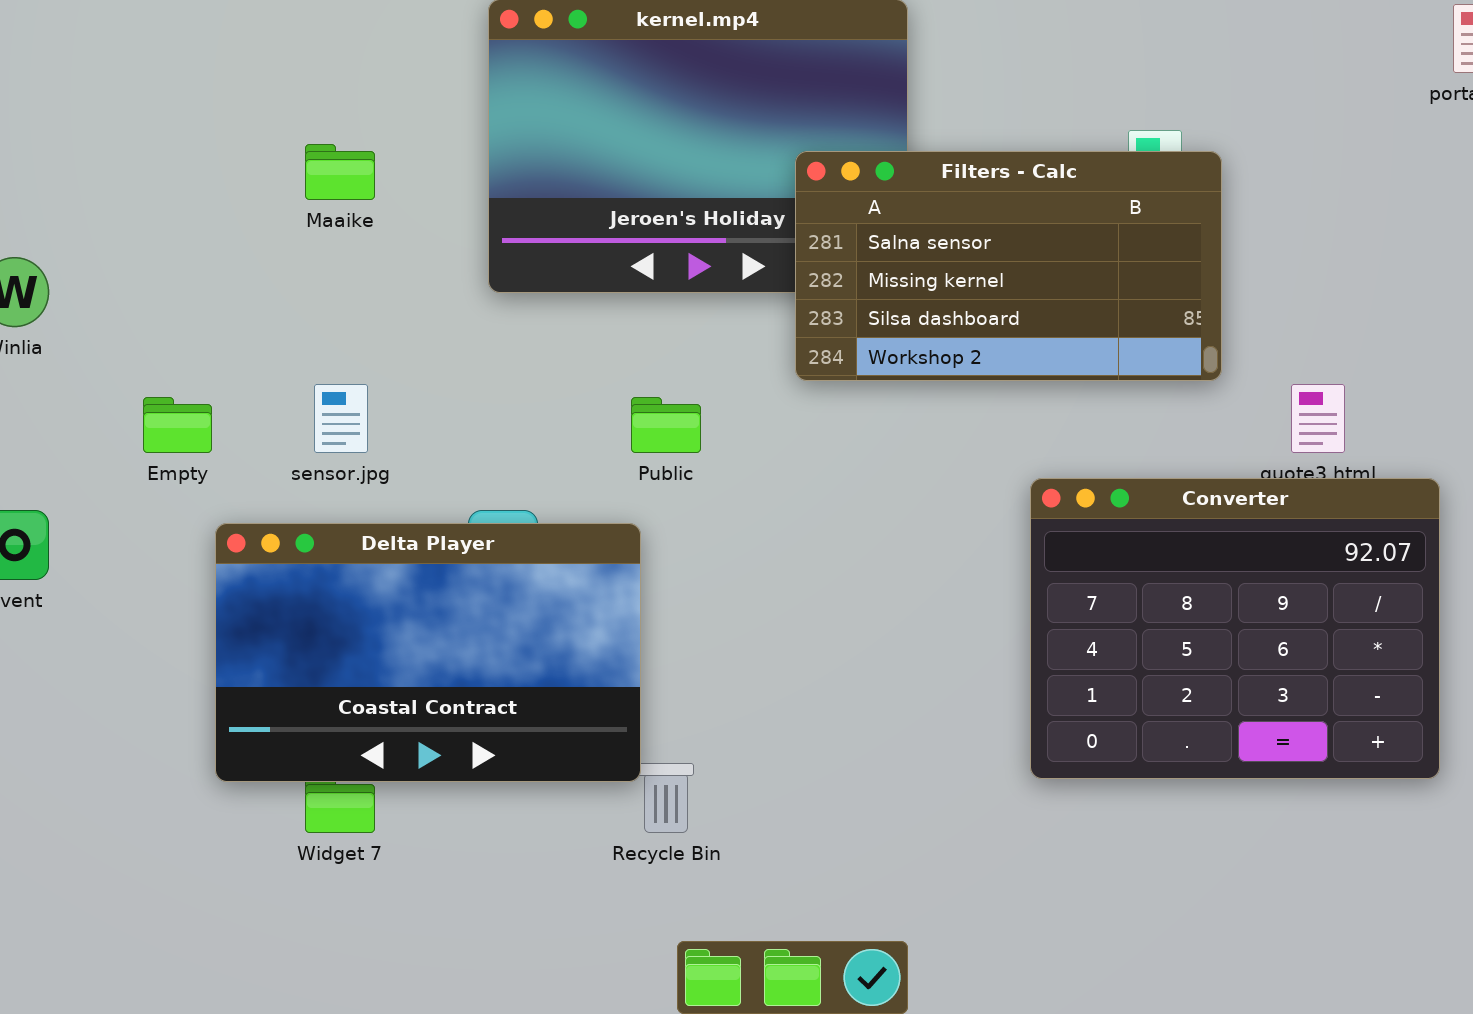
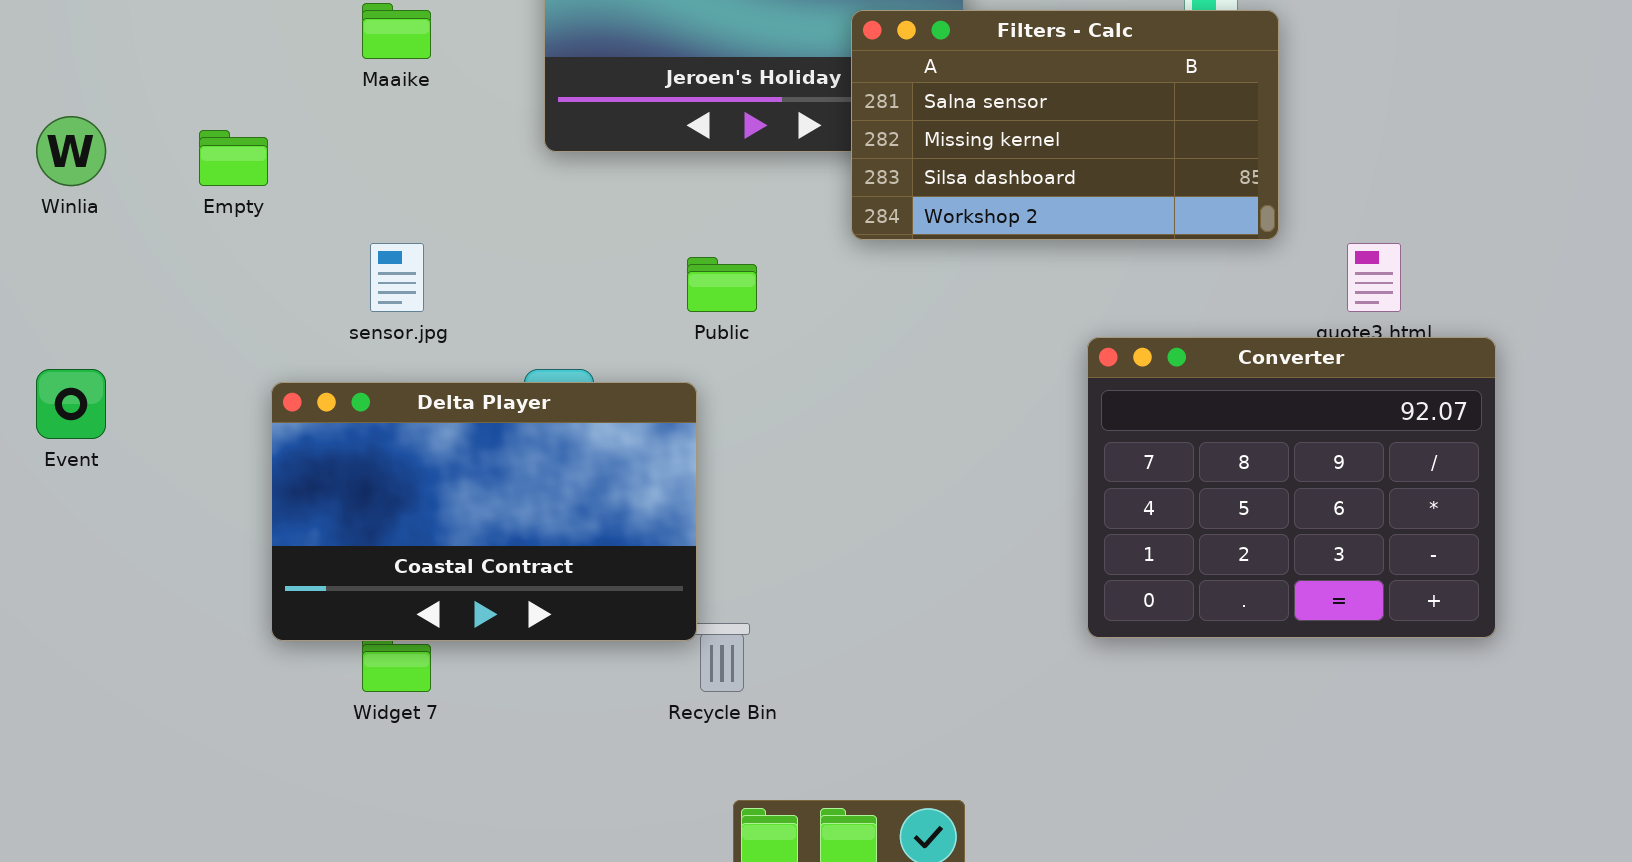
Empty: [143,397,212,453] -> [199,130,268,186], moved

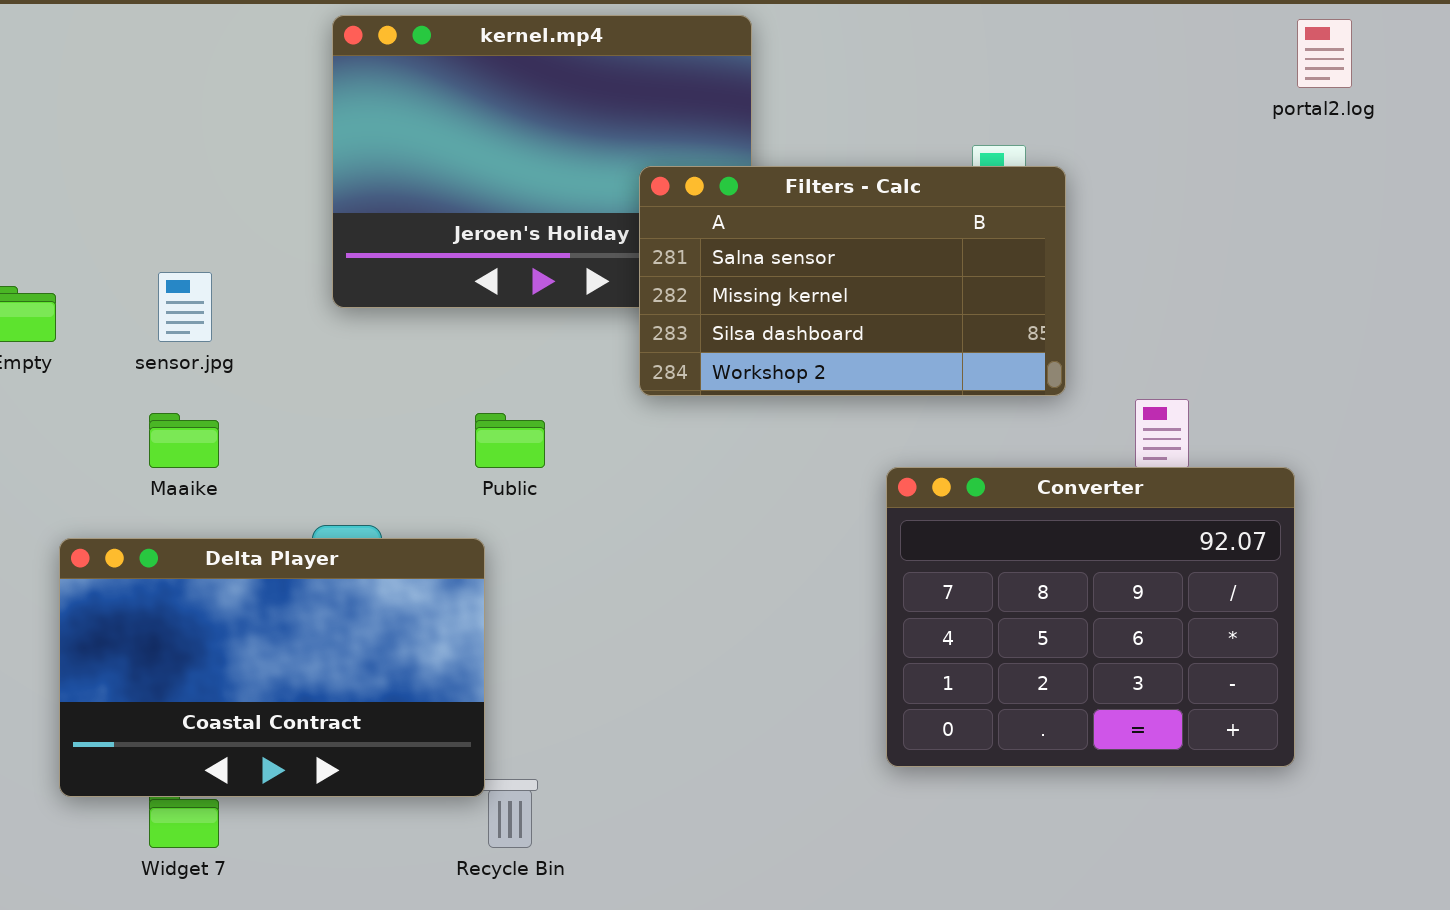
Maaike: [362,3,431,59] -> [149,413,219,468], moved
sensor.jpg: [370,243,424,312] -> [158,272,212,342], moved
Converter: [1087,337,1496,638] -> [886,467,1295,767], moved

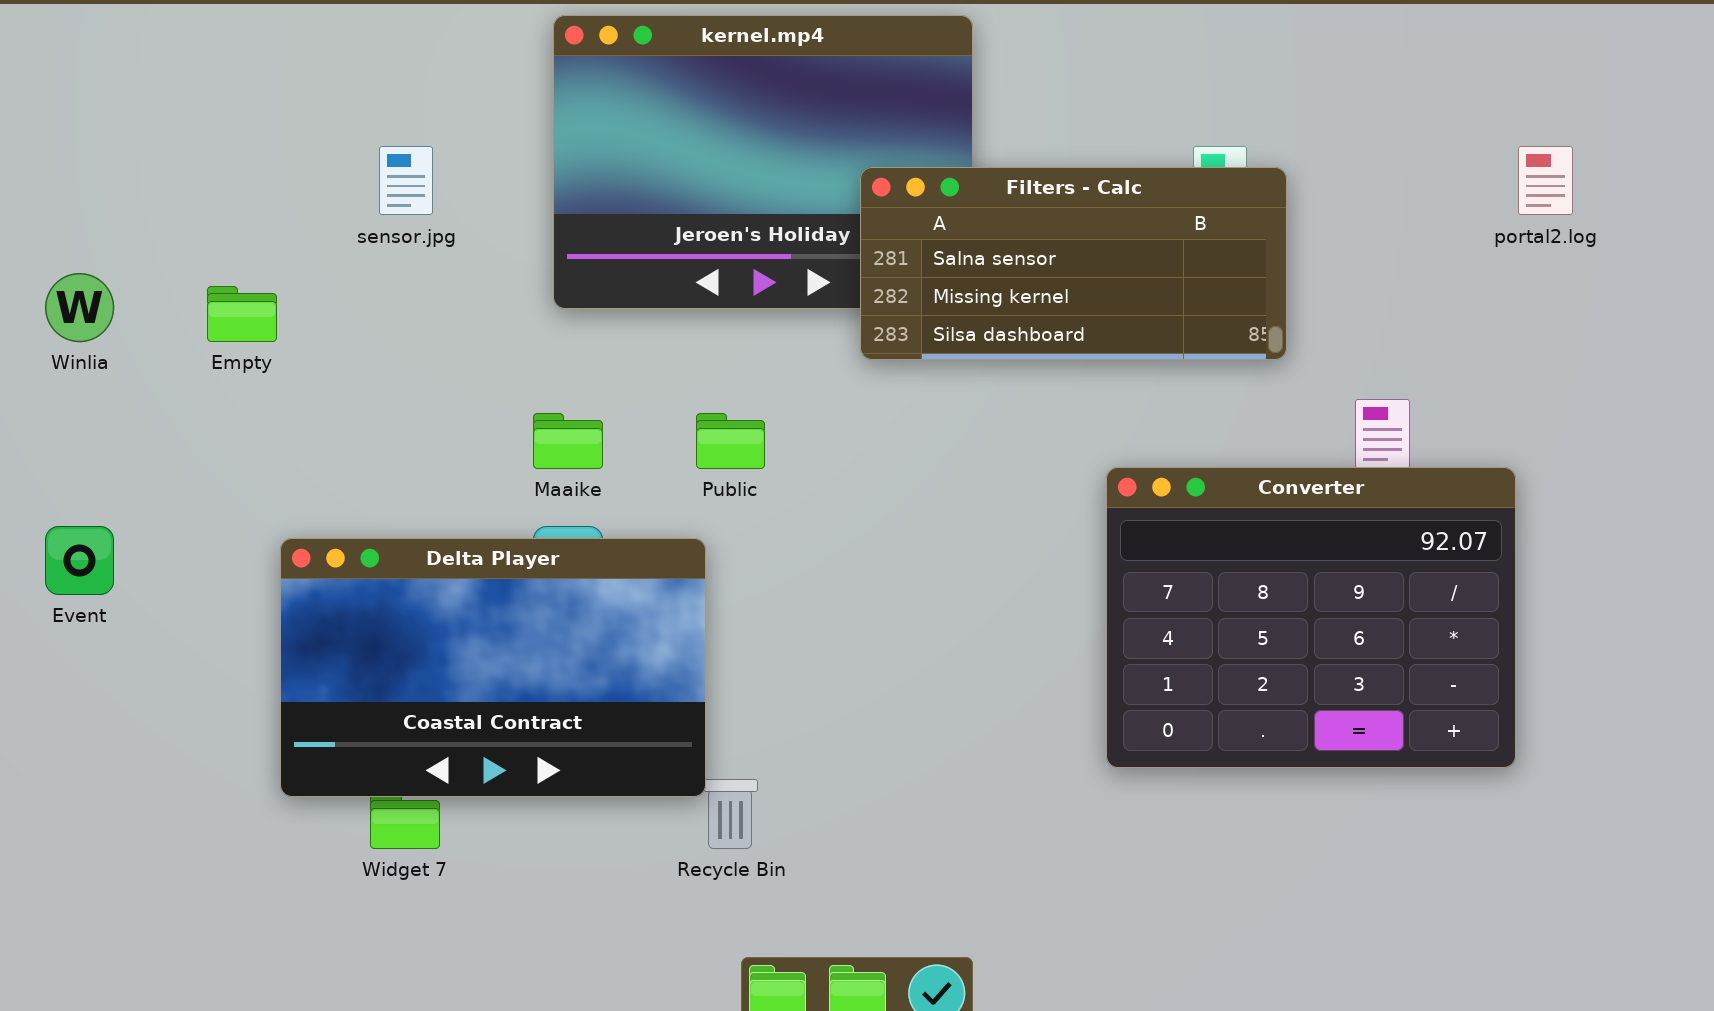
portal2.log: [1297,19,1352,88] -> [1518,146,1573,215], moved
Filters - Calc: [639,166,1066,396] -> [860,167,1287,360], resized
sensor.jpg: [158,272,212,342] -> [379,146,433,215], moved
Maaike: [149,413,219,468] -> [533,413,603,469], moved

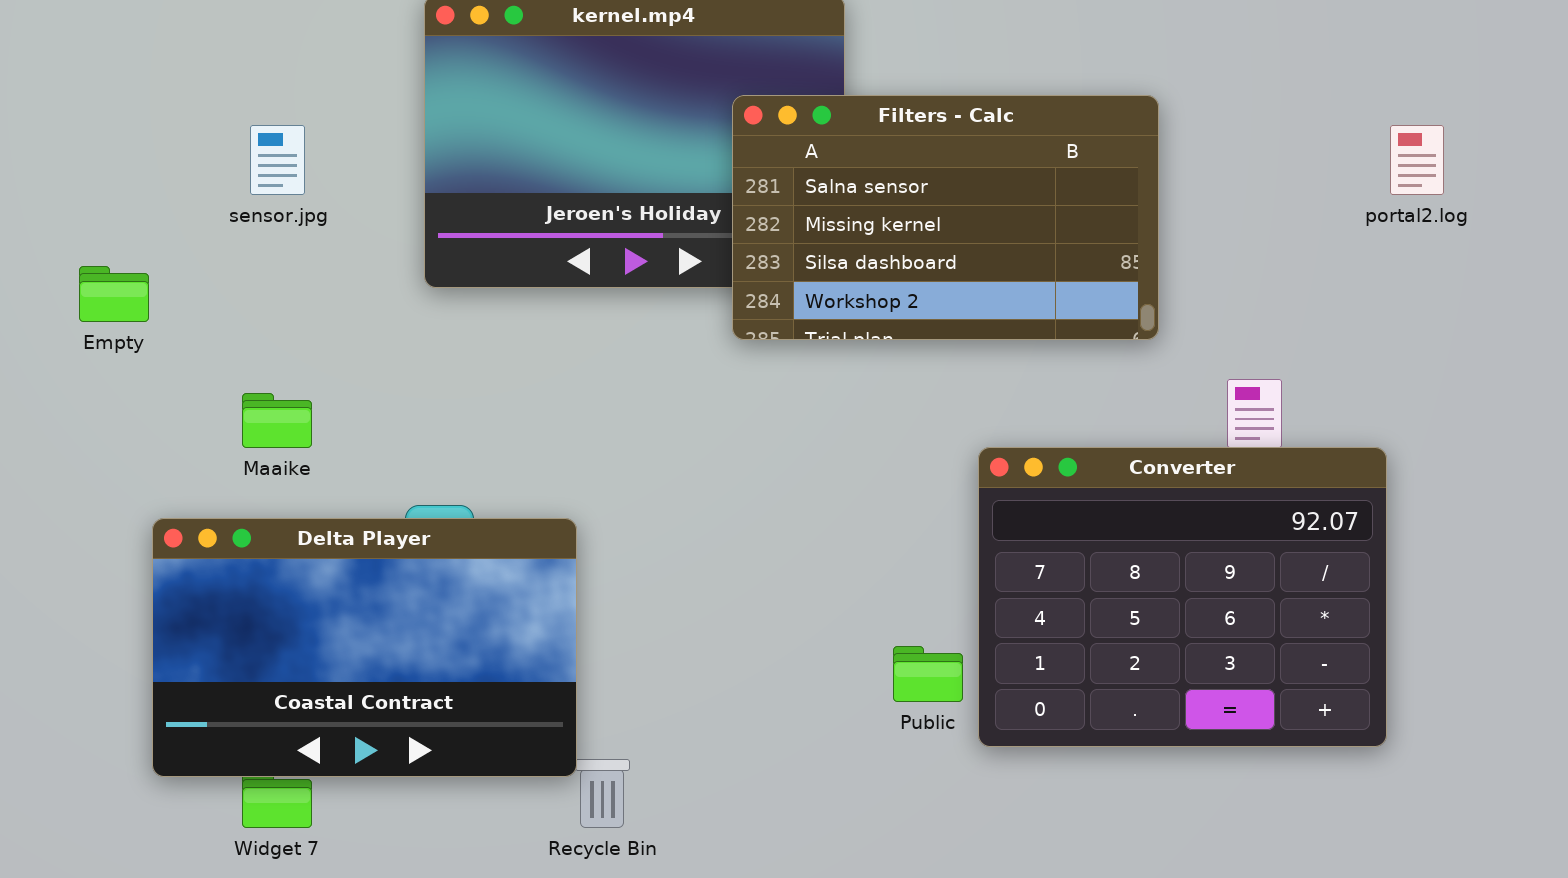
Filters - Calc: [860,167,1287,360] -> [732,95,1159,340], resized
Maaike: [533,413,603,469] -> [242,393,312,448], moved
Public: [696,413,765,469] -> [893,646,963,702], moved

